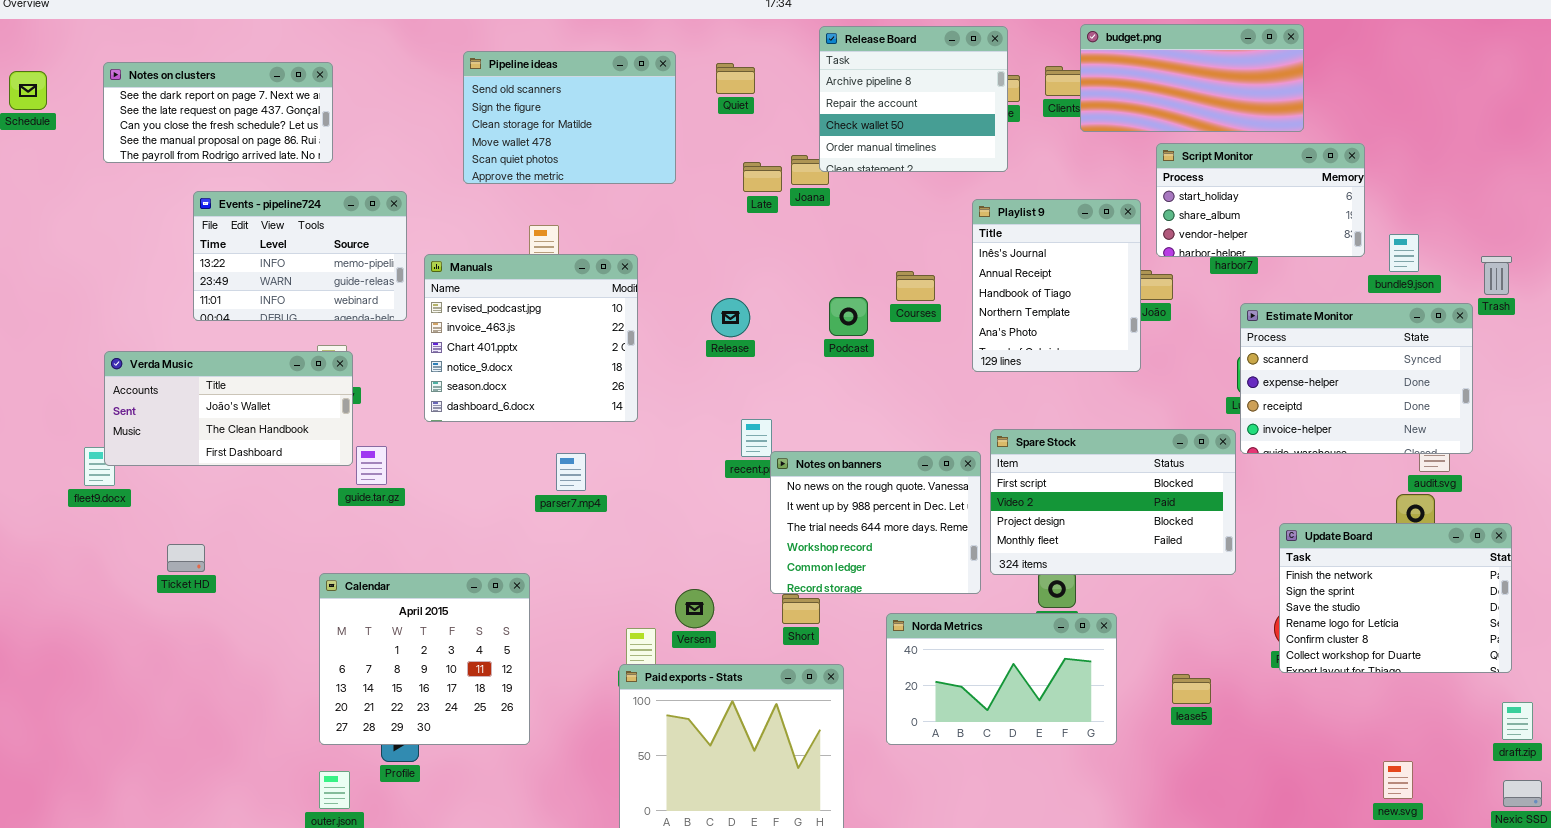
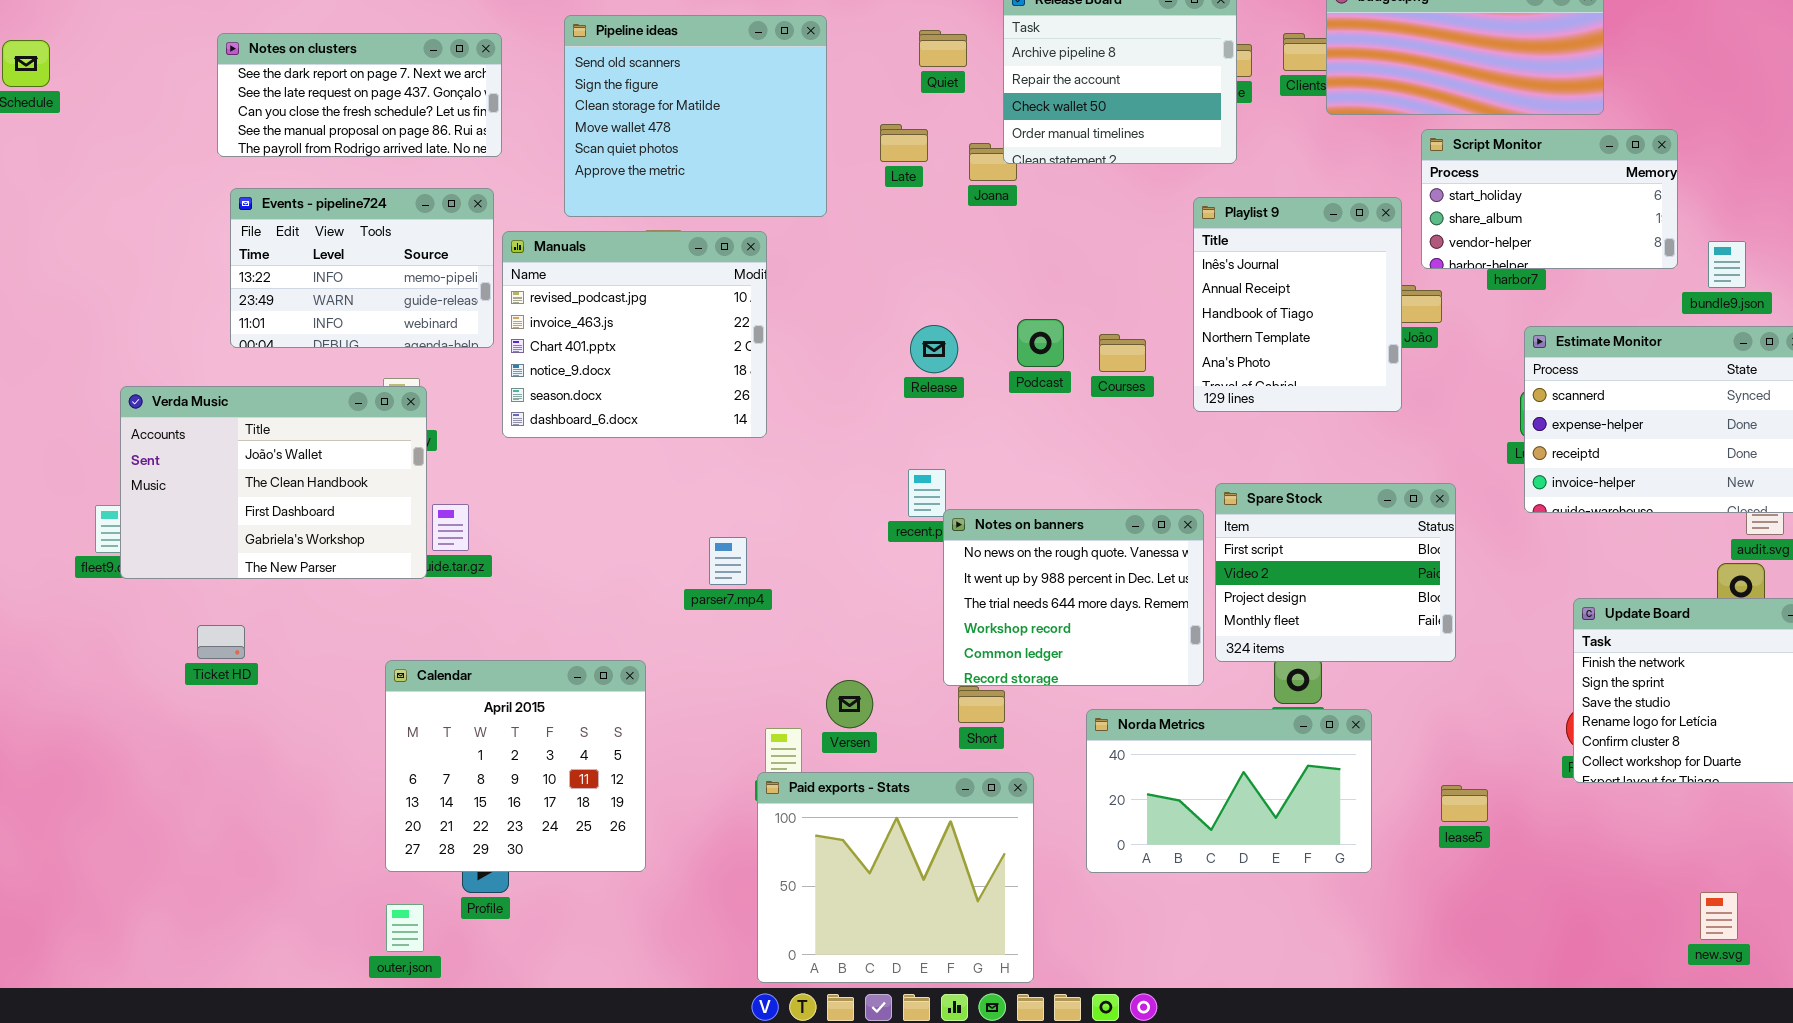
Pipeline ideas: [463,51,676,184] -> [564,15,827,217], resized
Notes on clusters: [103,62,333,163] -> [217,33,502,157], moved
Quiet: [716,63,755,94] -> [919,30,967,67], moved
Late: [743,162,782,192] -> [880,124,928,162], moved
Manuals: [424,254,638,422] -> [502,231,767,438], moved
Courses: [896,271,935,301] -> [1099,334,1146,372], moved
Release: [711,298,750,337] -> [910,325,958,373], moved
Verda Music: [104,351,353,466] -> [120,386,427,579], resized
Spare Stock: [990,429,1236,575] -> [1215,483,1456,662], resized
parser7.mp4: [556,453,586,491] -> [709,537,747,585], moved

